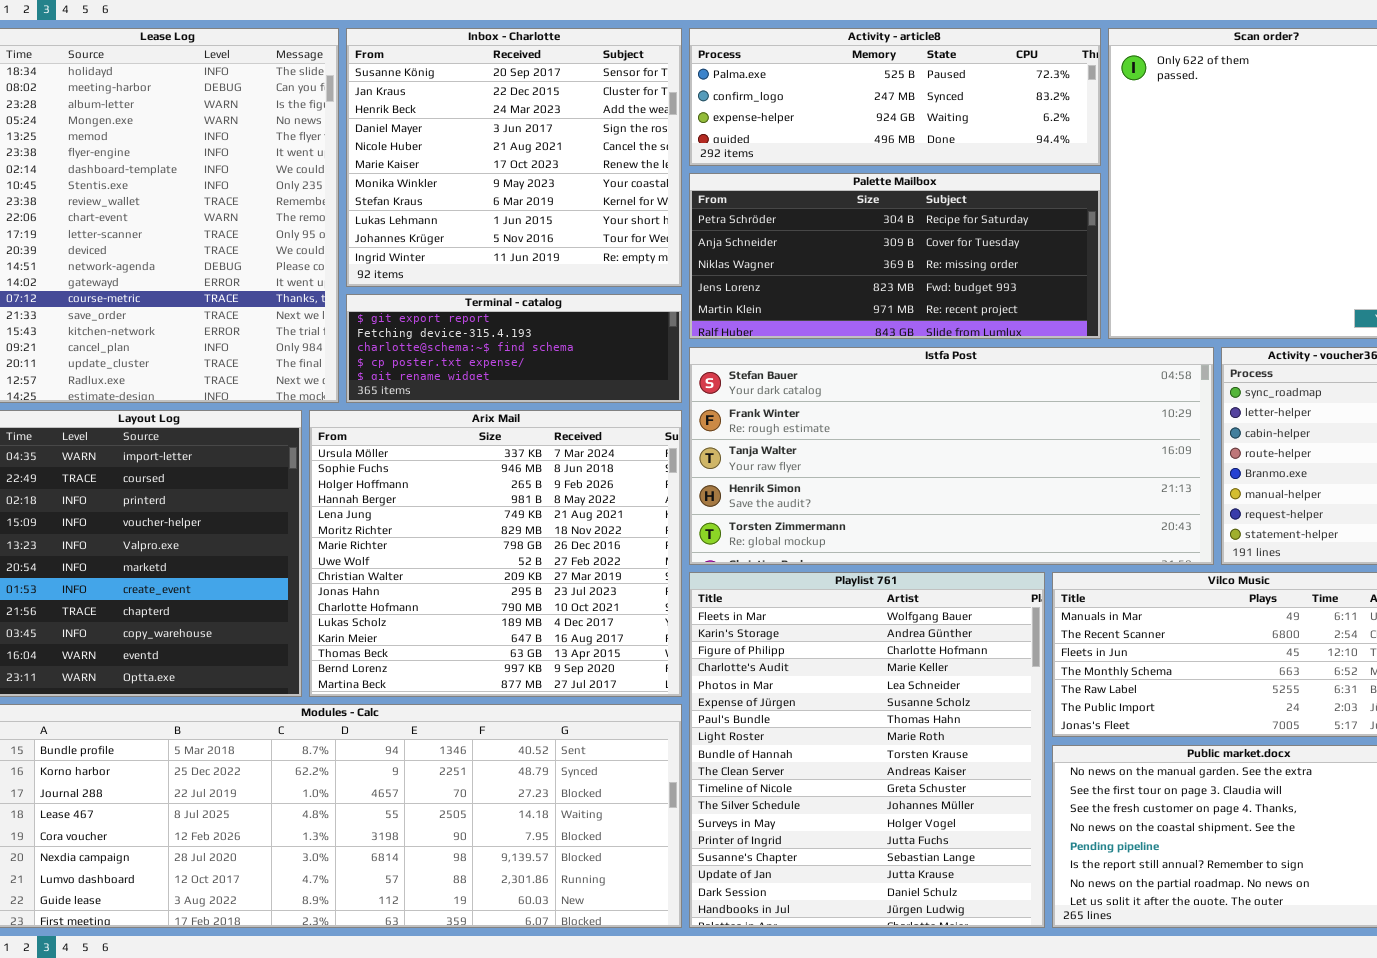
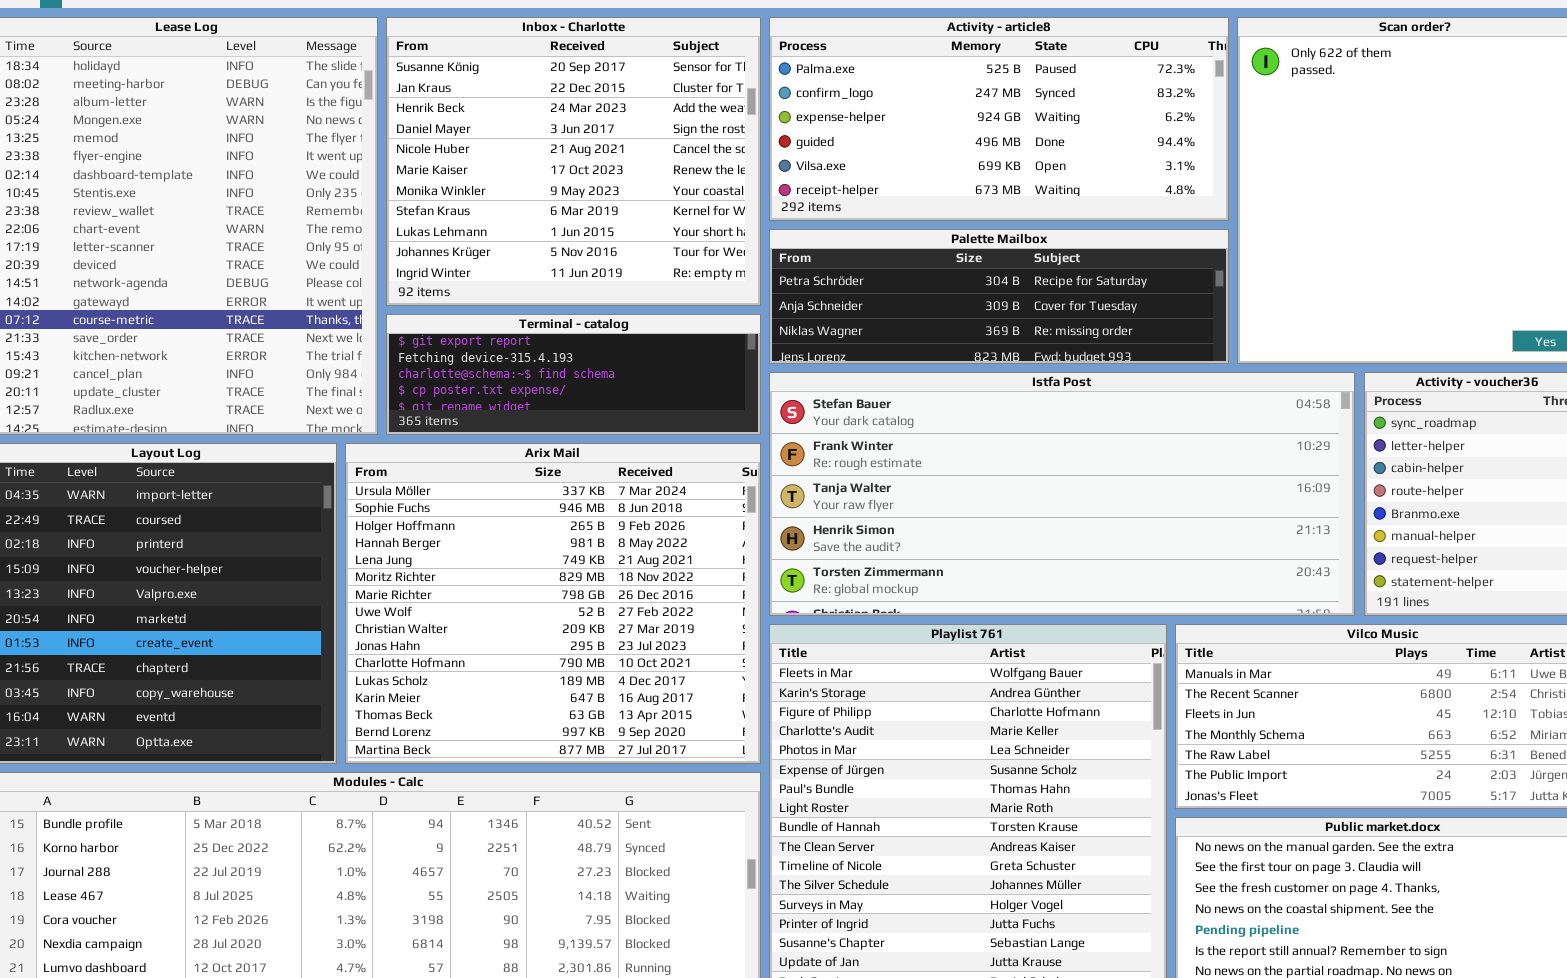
Activity - article8: [689,28,1101,166] -> [769,17,1229,221], resized
Palette Mailbox: [689,173,1101,339] -> [769,229,1229,364], resized

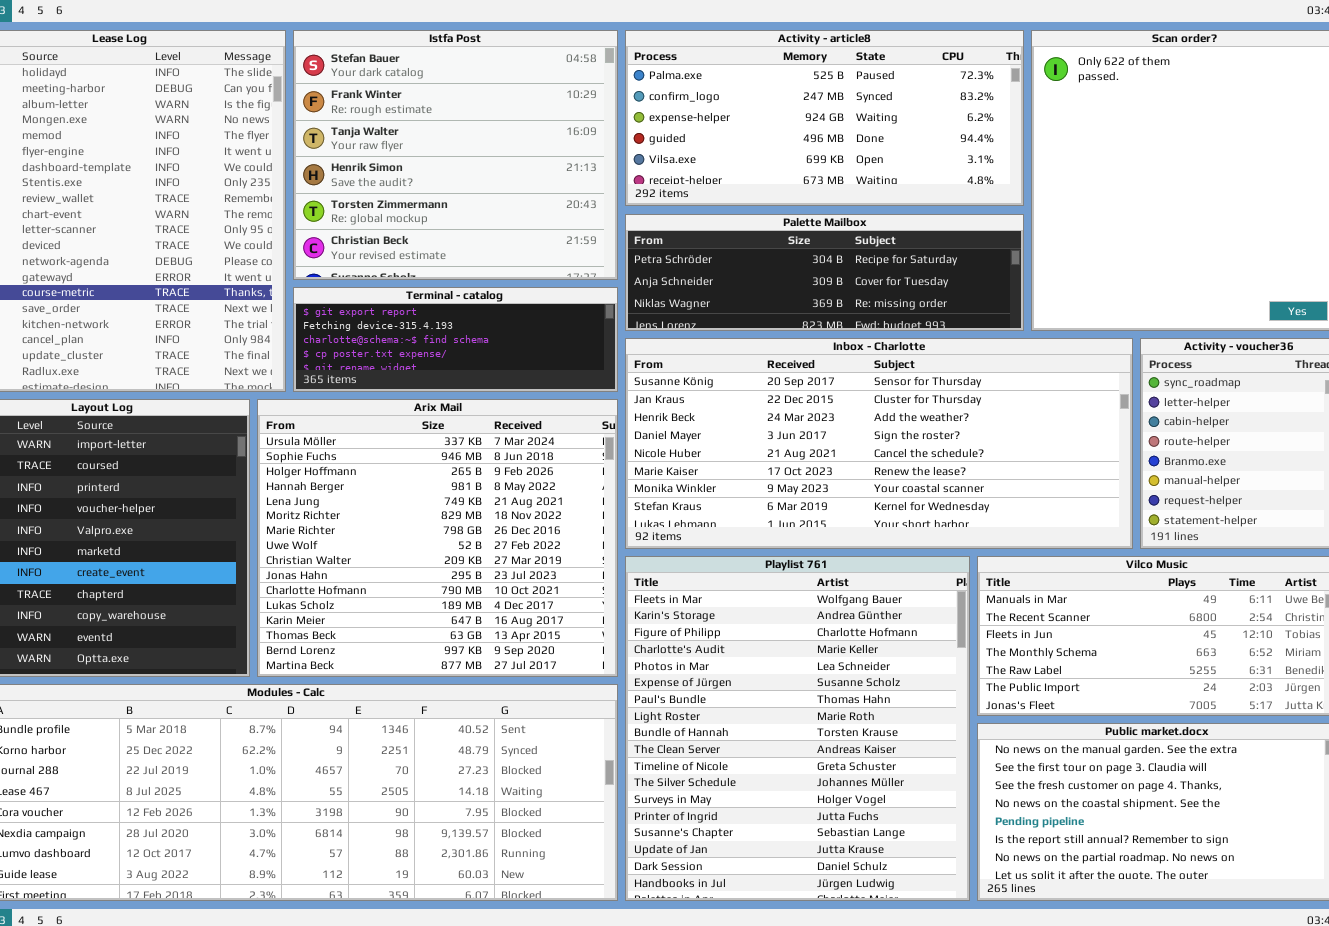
Inbox - Charlotte: [386,17,761,306] -> [625,338,1133,549], moved, resized
Istfa Post: [769,372,1355,616] -> [293,30,618,280], moved, resized

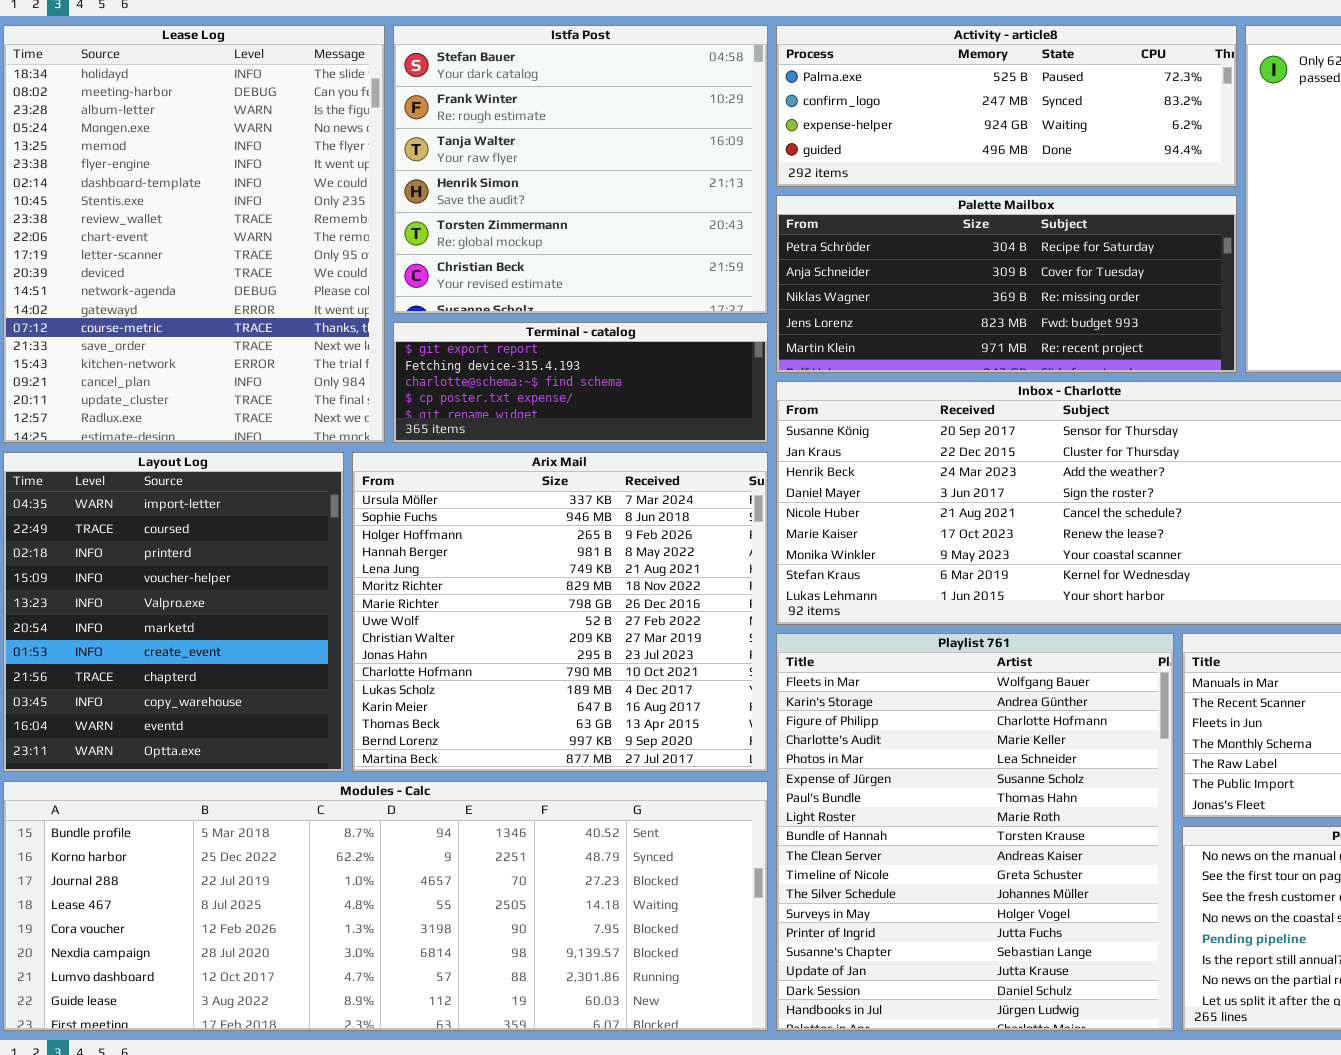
Activity - article8: [625,30,1024,206] -> [776,25,1237,187], resized
Palette Mailbox: [625,214,1024,331] -> [776,195,1237,373], resized

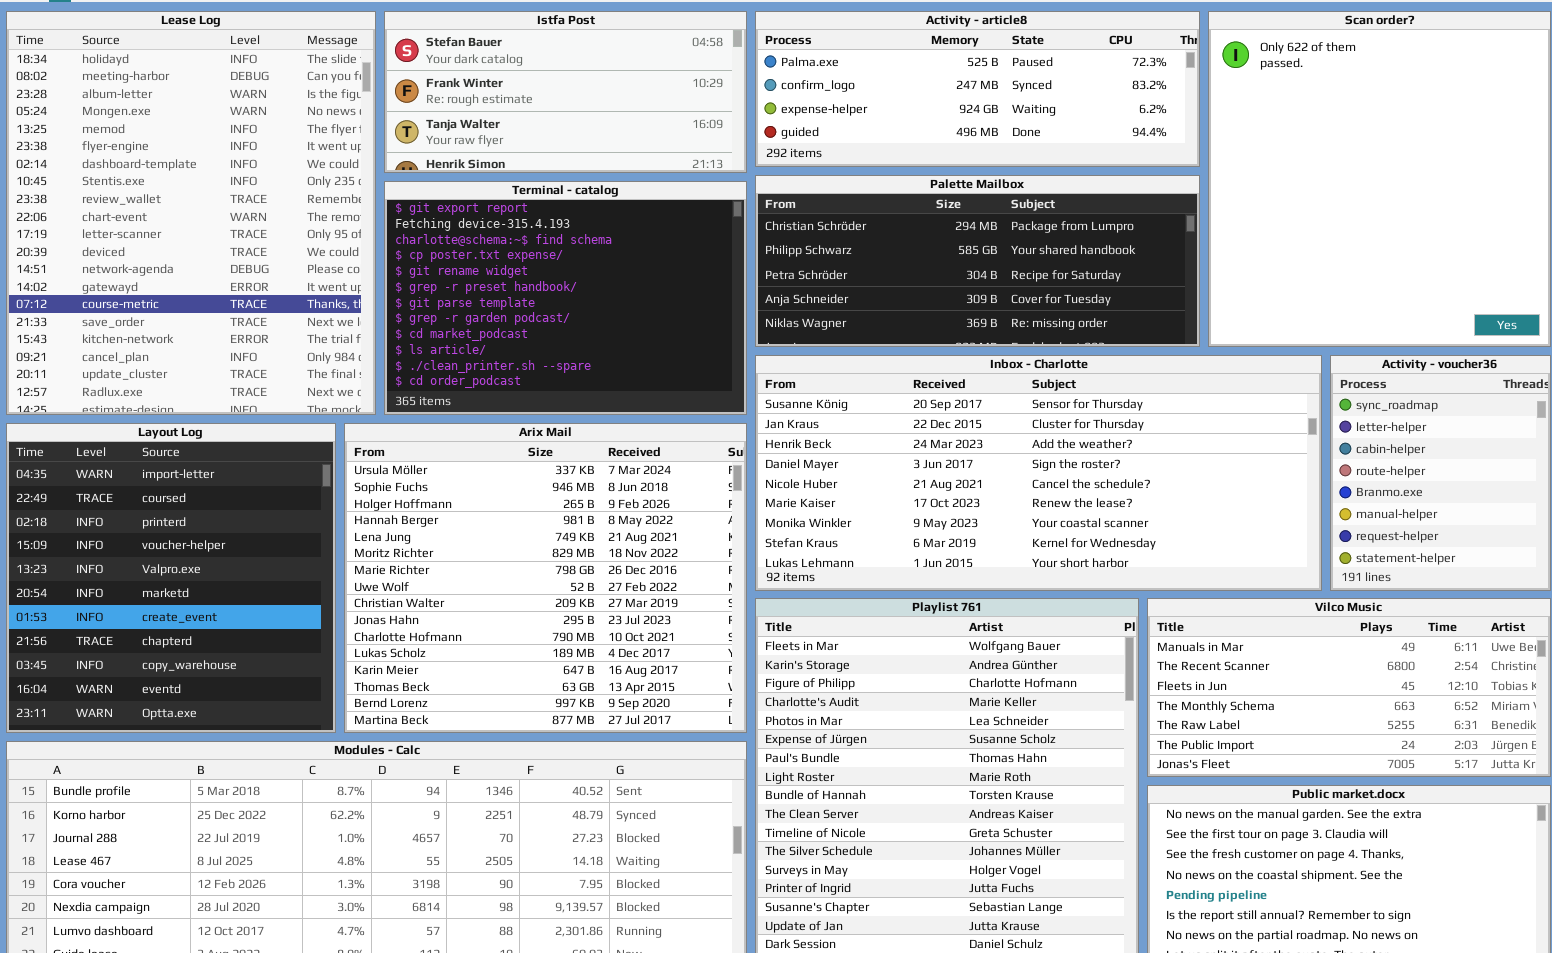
Istfa Post: [393,25,768,314] -> [384,11,747,173], resized
Palette Mailbox: [776,195,1237,373] -> [755,175,1200,347], scrolled up 2 rows
Terminal - catalog: [393,322,768,443] -> [384,181,747,415], resized

